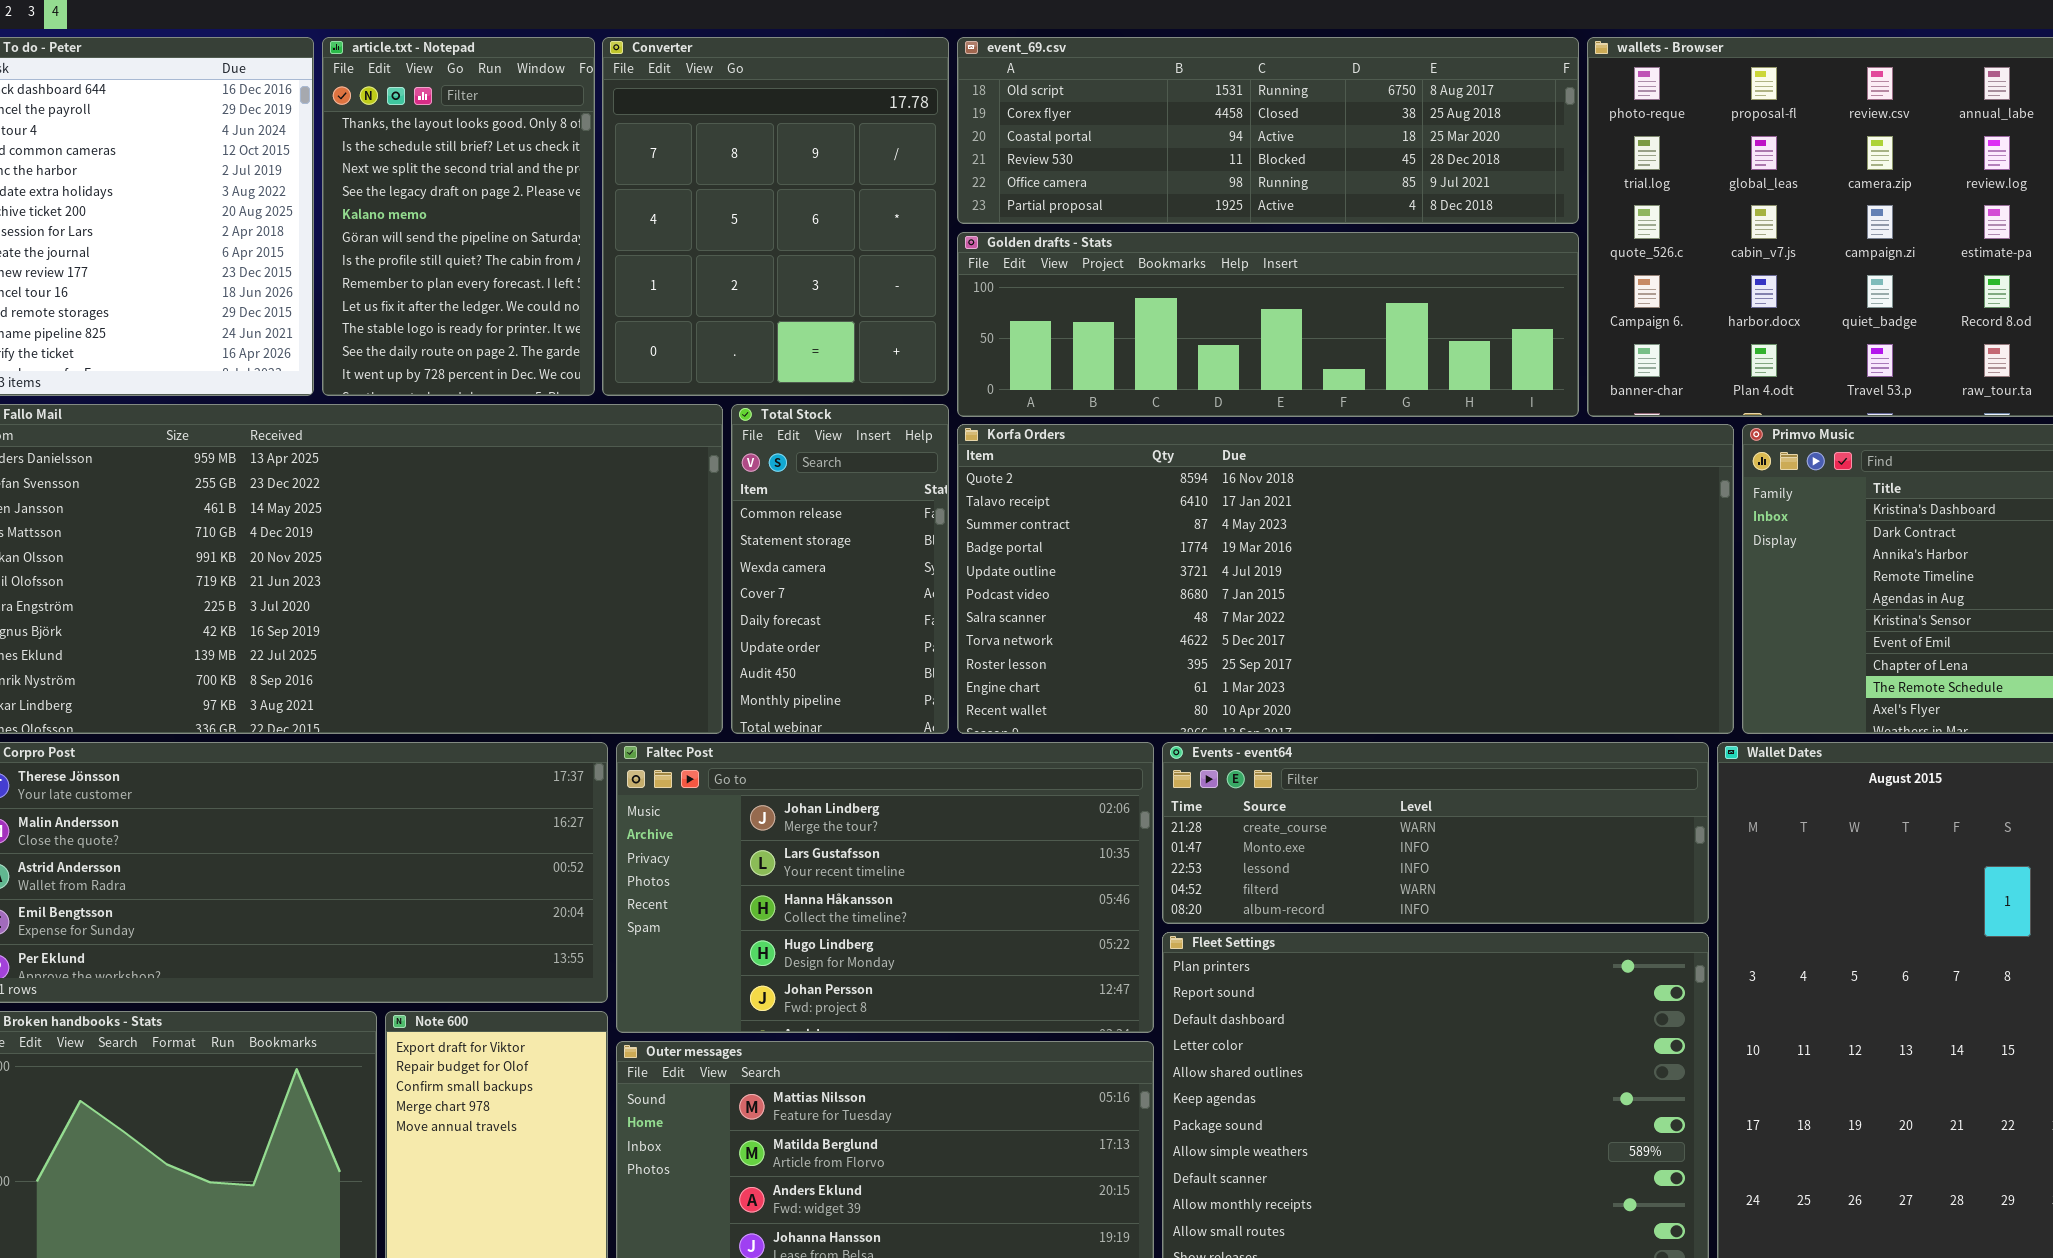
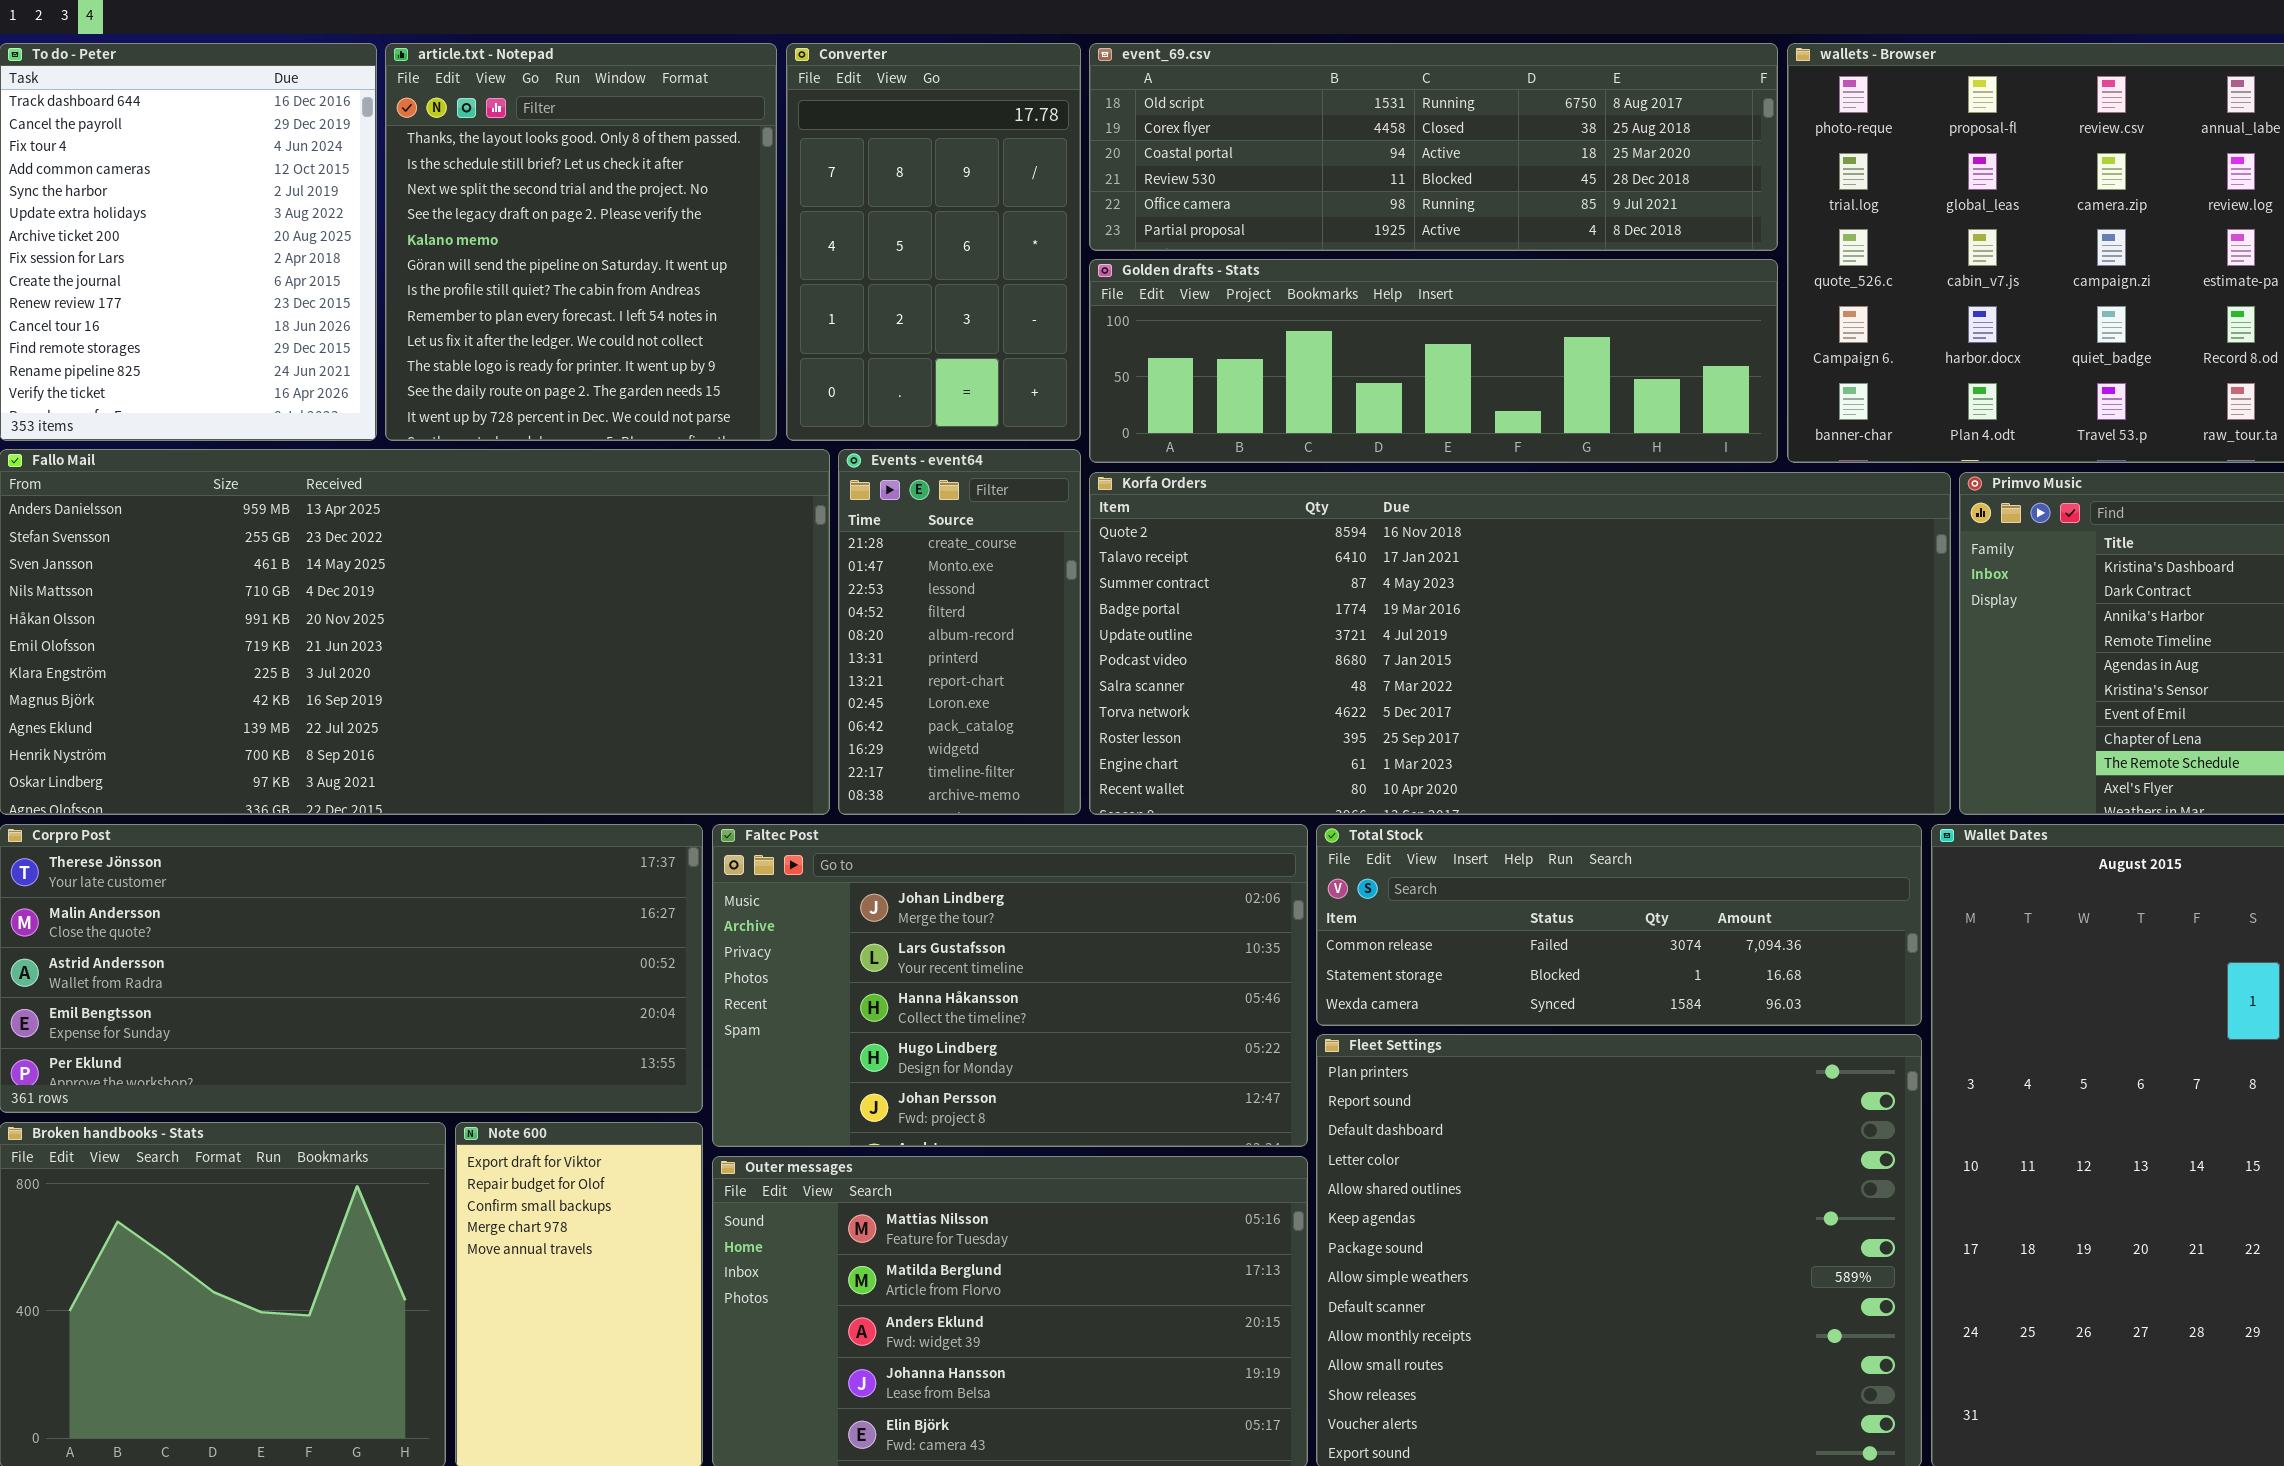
article.txt - Notepad: [322,37,595,396] -> [385,43,777,441], resized
Converter: [602,37,949,396] -> [786,43,1081,441], resized
Total Stock: [731,404,949,734] -> [1316,824,1922,1026], moved, resized
Events - event64: [1162,742,1709,924] -> [838,449,1081,815], moved, resized

